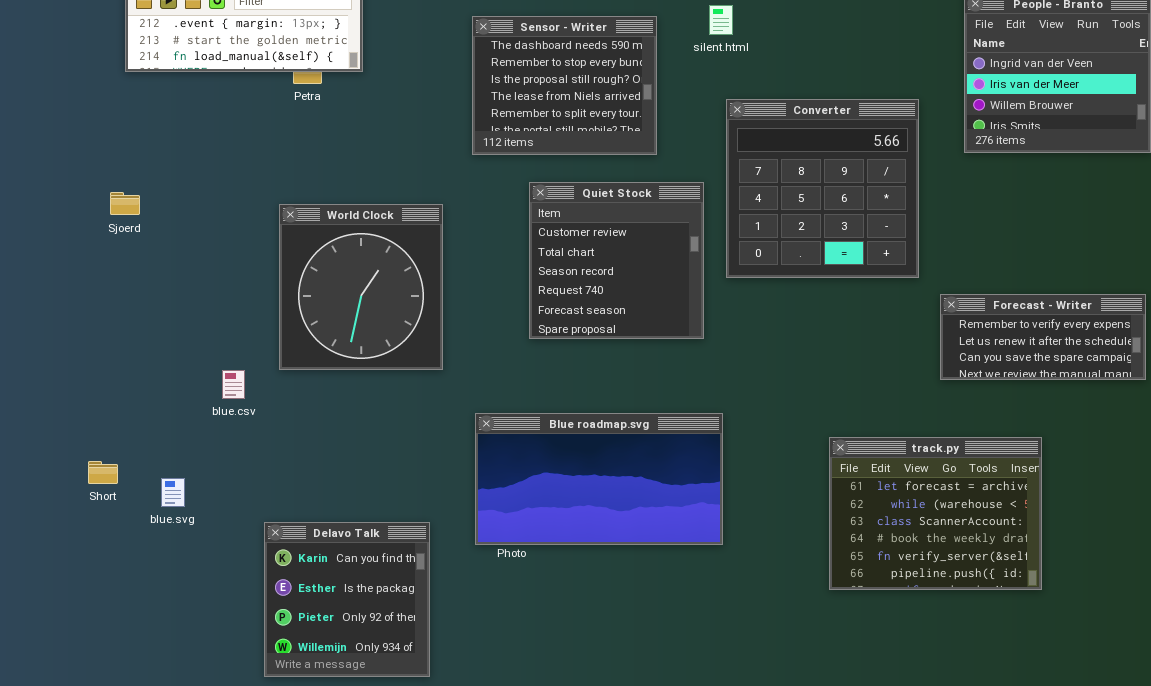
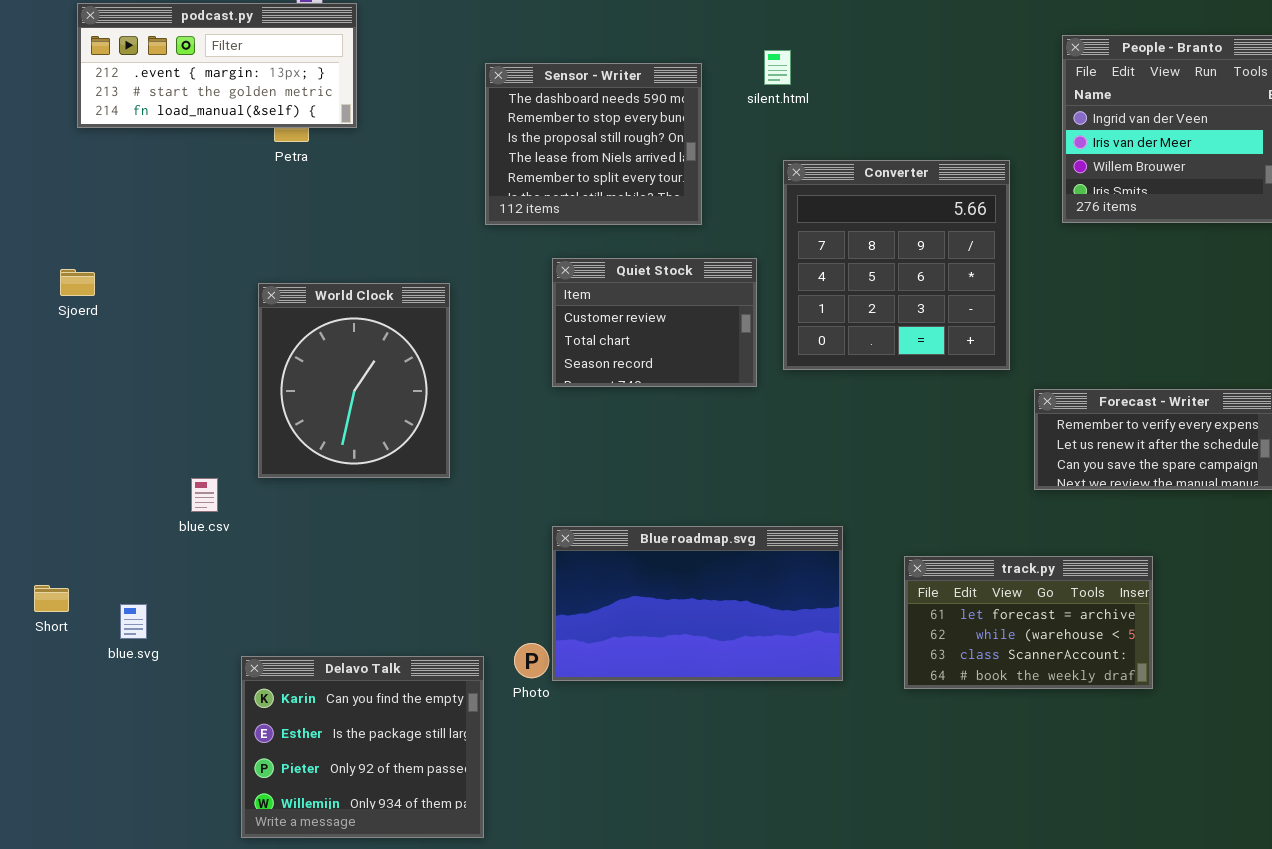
Quiet Stock: [529,182,704,339] -> [552,258,757,387], resized
Blue roadmap.svg: [475,413,723,545] -> [552,526,843,681], moved
track.py: [829,437,1042,590] -> [904,556,1153,689], resized
Delavo Talk: [264,522,430,677] -> [241,656,484,838], resized

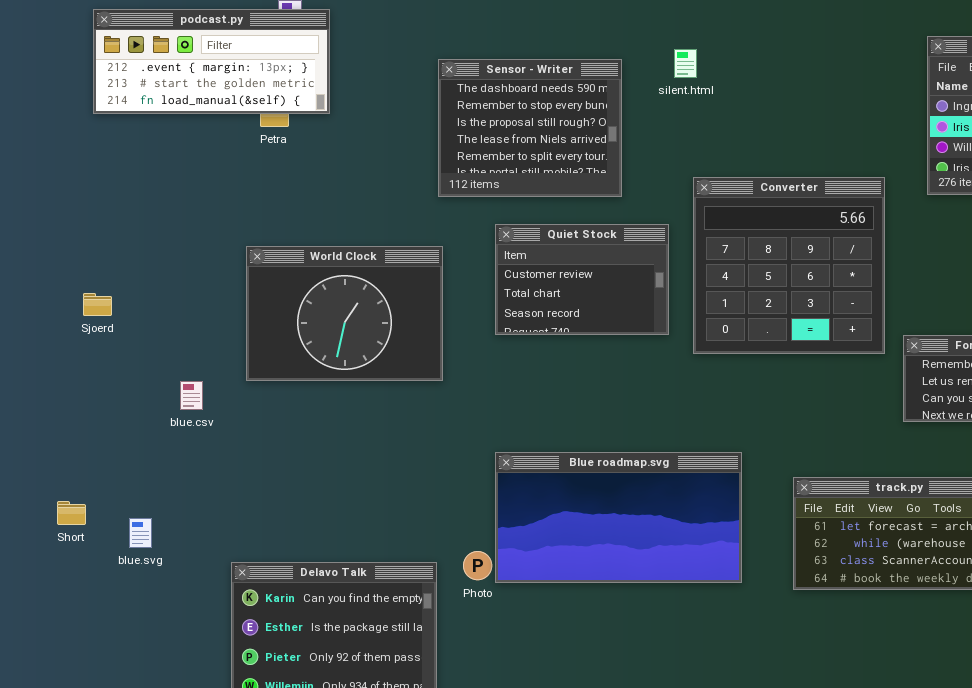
Converter: [783,160,1010,370] -> [693,177,885,354], moved
Sjoerd: [60,269,95,296] -> [83,293,112,316], moved
World Clock: [258,283,450,478] -> [246,246,443,381], resized
blue.csv: [191,478,218,512] -> [180,381,203,410], moved

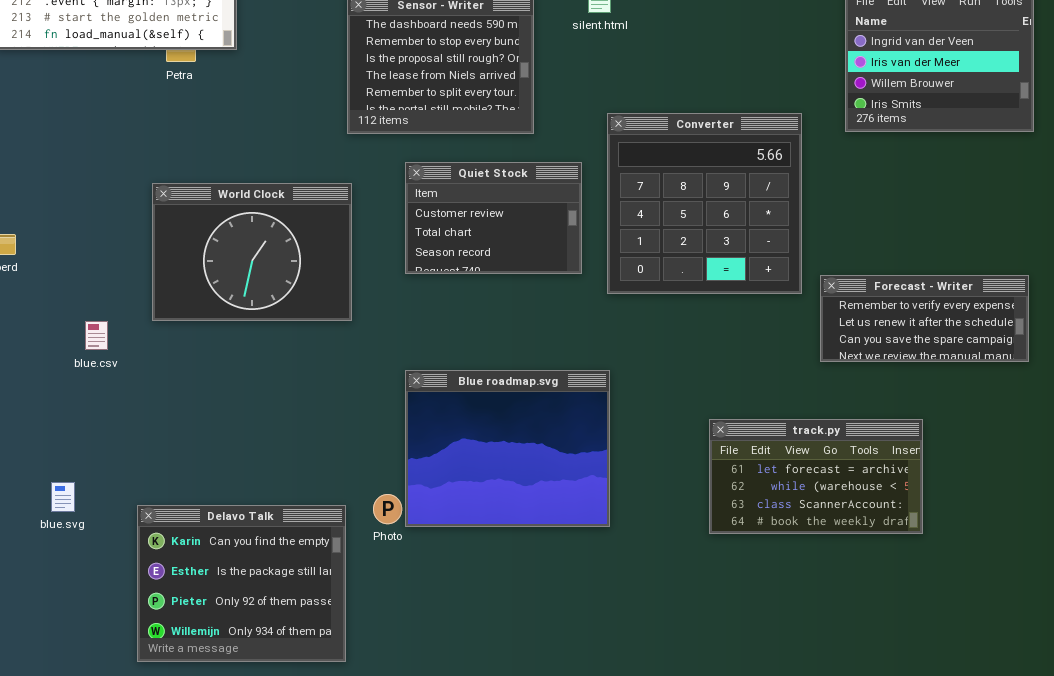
Blue roadmap.svg: [495,452,742,583] -> [405,370,610,527], resized
blue.svg: [129,518,152,548] -> [51,482,75,512], moved

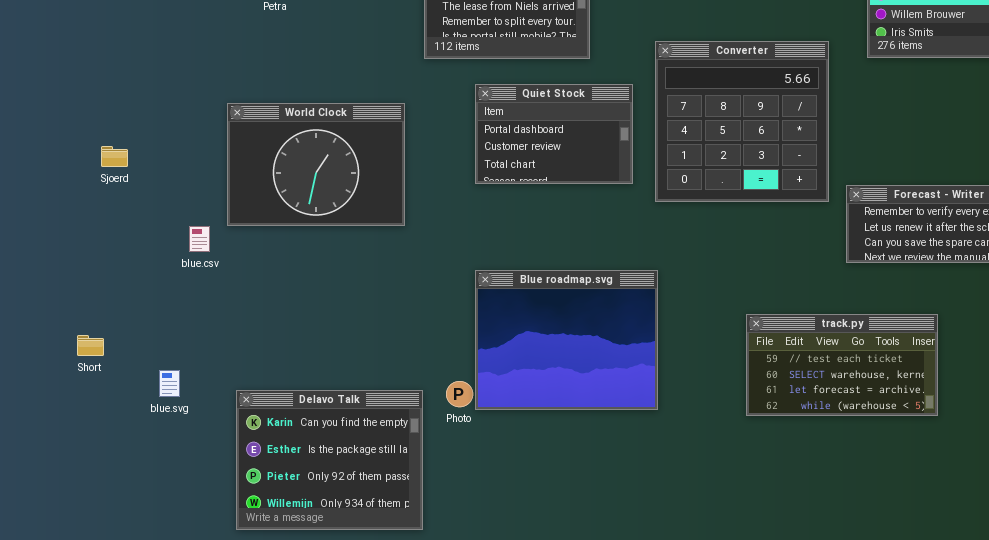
Quiet Stock: [405,162,582,274] -> [475,84,633,184], scrolled up 1 row
World Clock: [152,183,352,321] -> [227,103,405,226], moved
track.py: [709,419,923,534] -> [746,314,938,416], scrolled up 2 rows

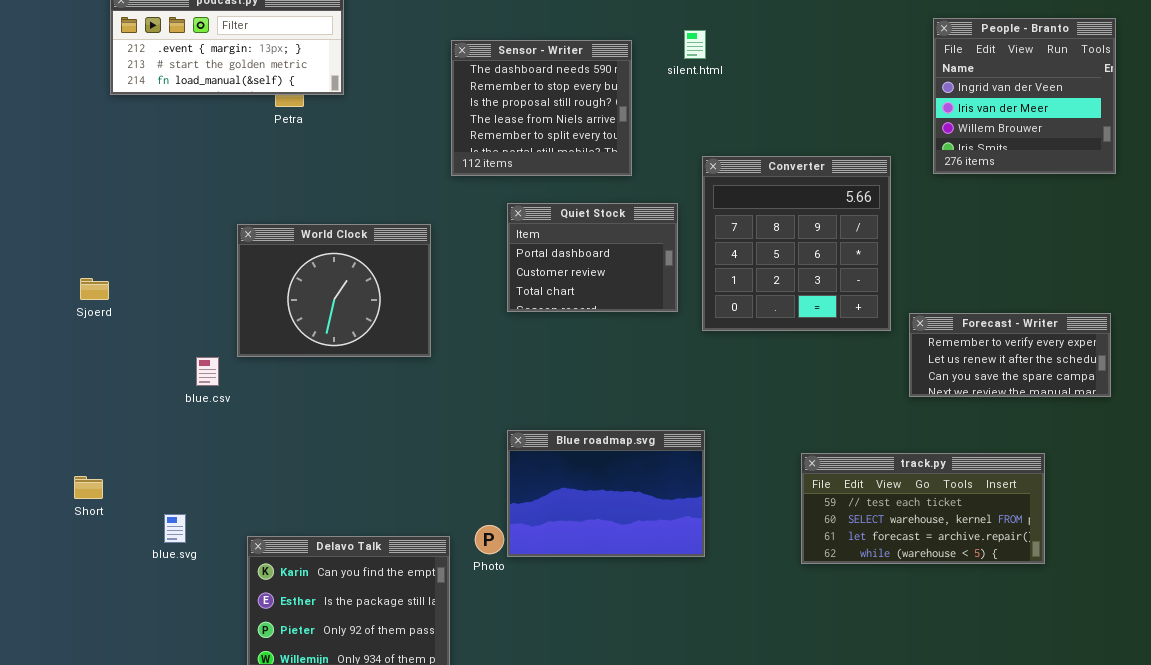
Sjoerd: [101,146,128,167] -> [80,278,109,300], moved
Blue roadmap.svg: [475,270,658,410] -> [507,430,705,557], resized
track.py: [746,314,938,416] -> [801,453,1045,564], resized

